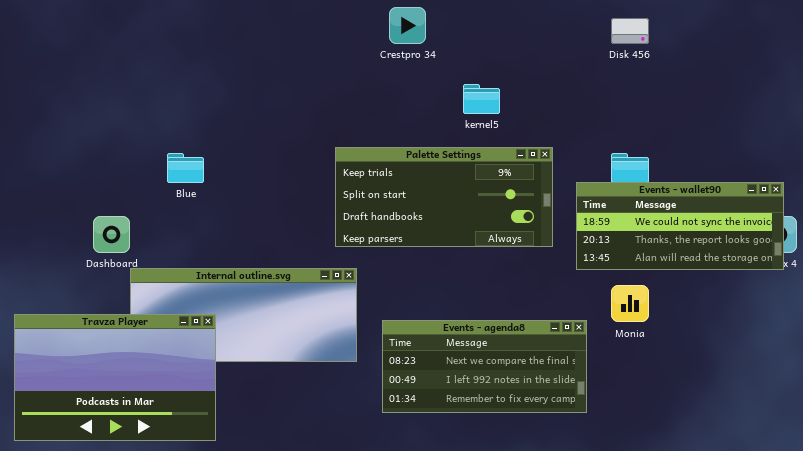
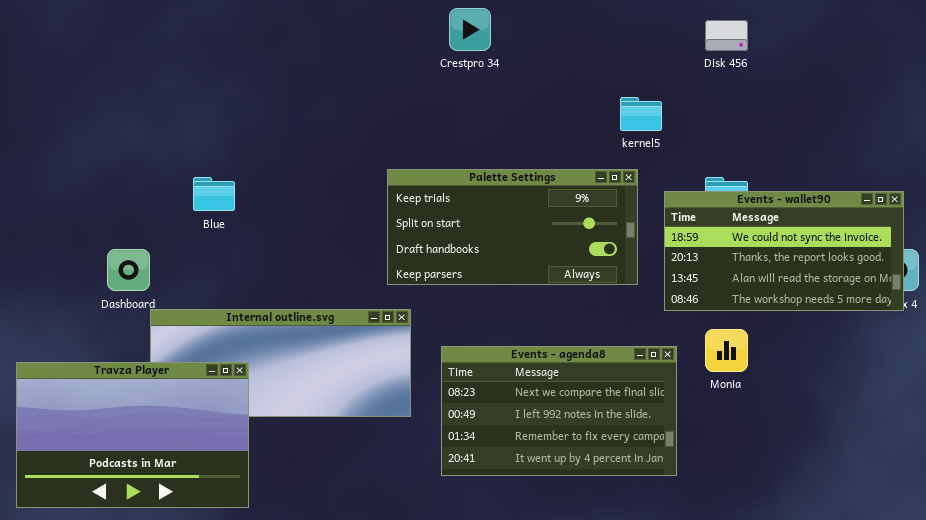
kernel5: [463,84,500,114] -> [620,97,662,131], moved
Events - wallet90: [576,182,784,270] -> [664,191,904,311], resized
Events - agenda8: [382,320,587,413] -> [441,346,677,476], resized

